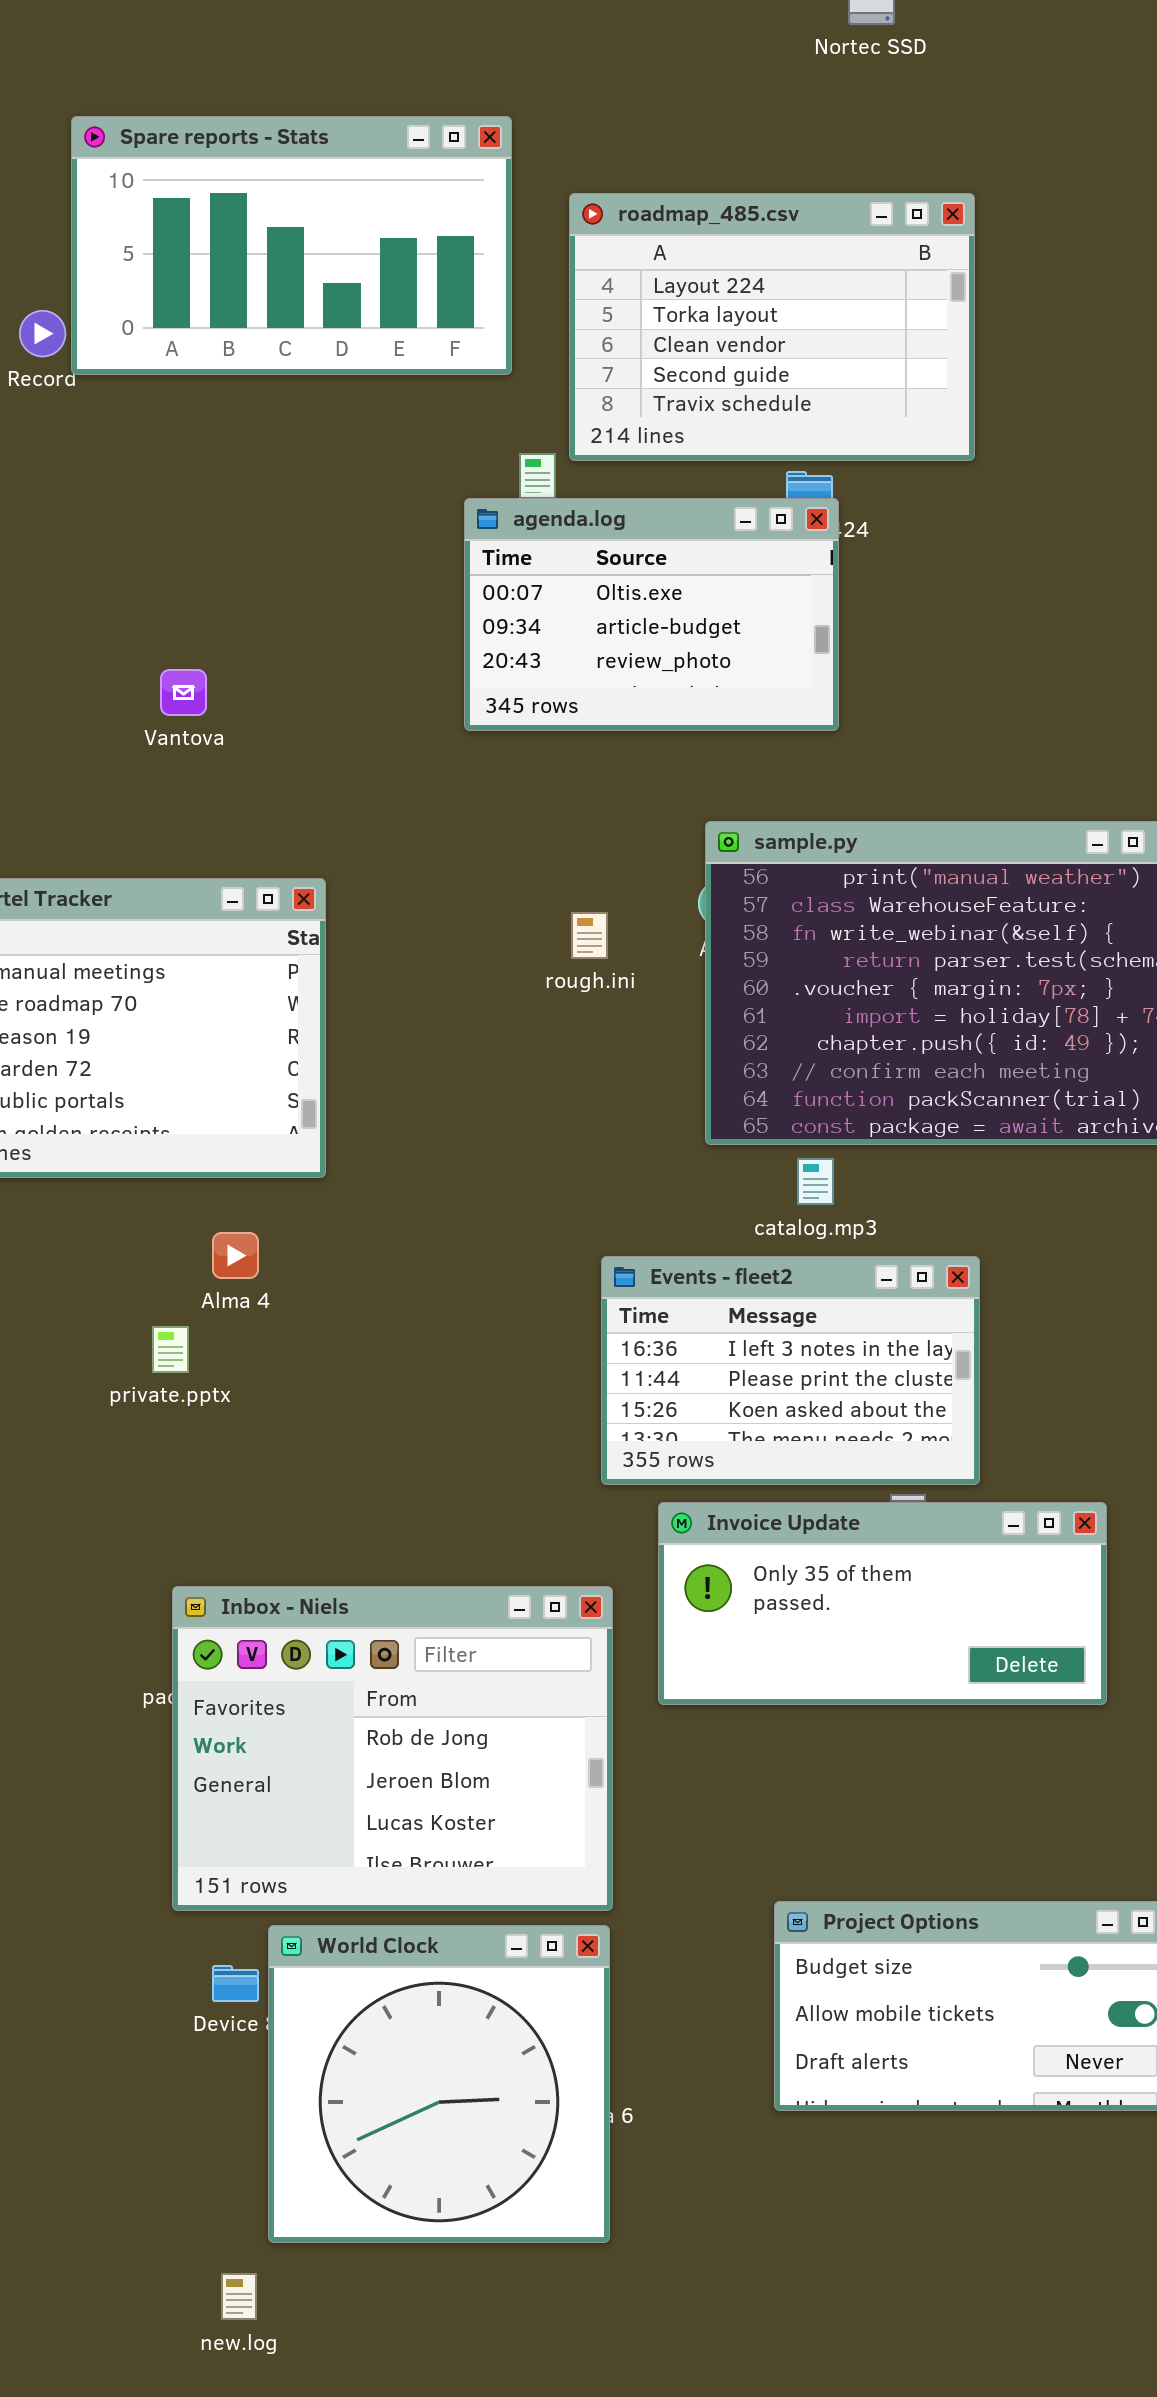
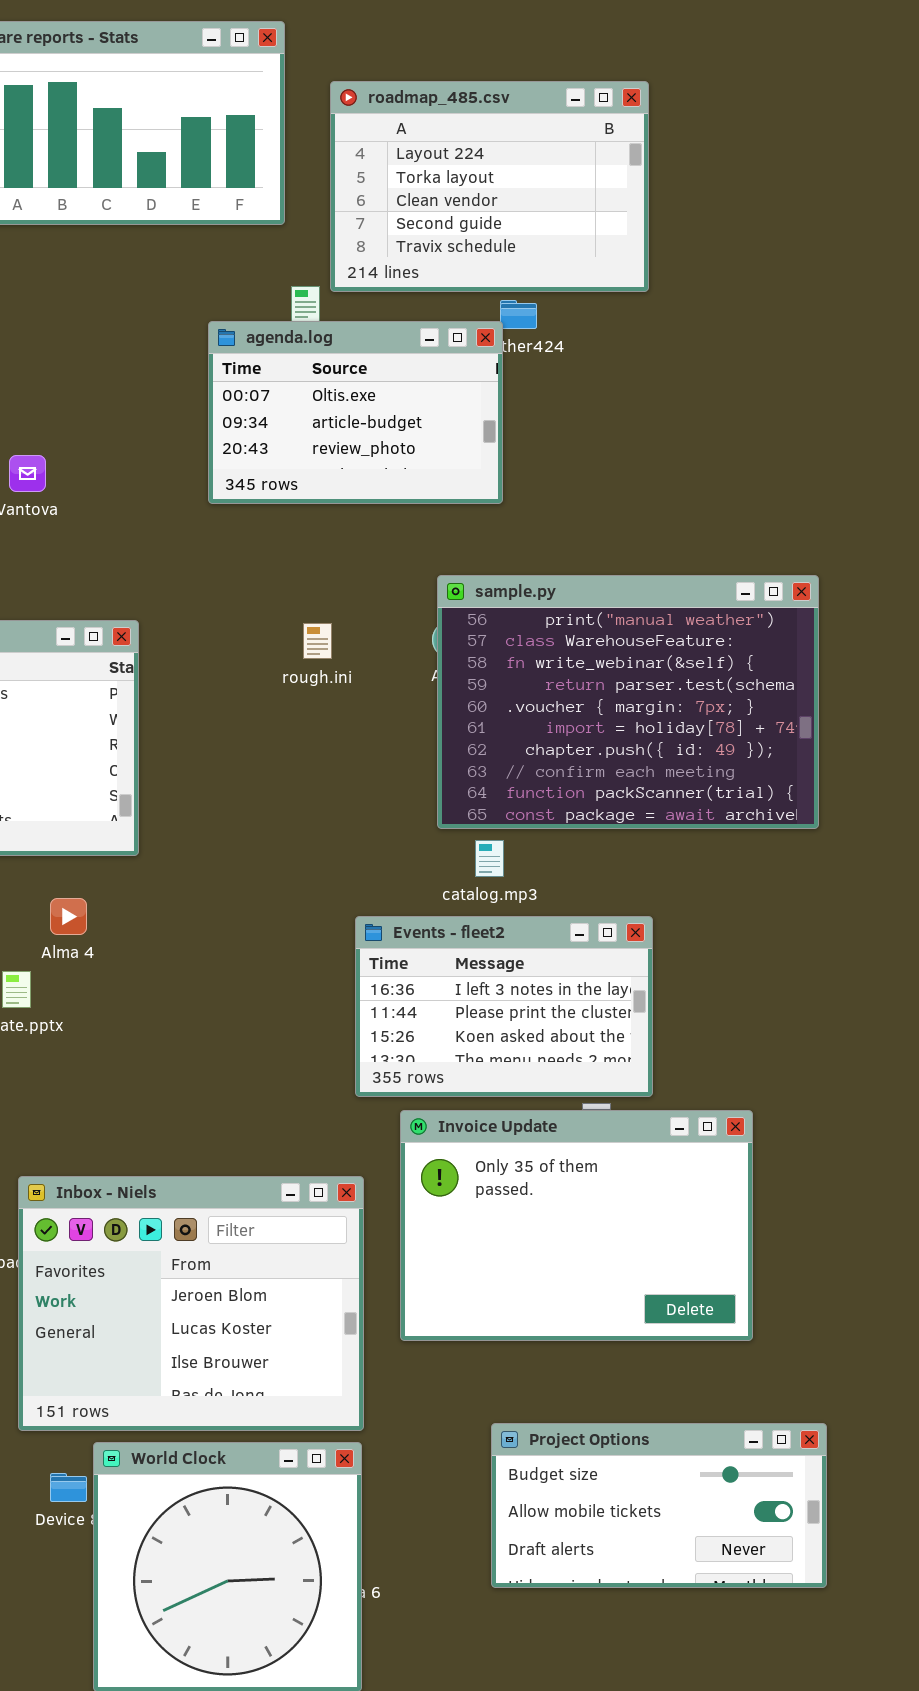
agenda.log: [464,498,839,731] -> [208,321,503,504], moved
rough.ini: [571,912,608,959] -> [303,623,332,659], moved
catalog.mp3: [797,1158,834,1205] -> [475,840,504,877], moved
Invoice Update: [658,1502,1107,1705] -> [400,1110,753,1341], resized
Inbox - Niels: [172,1586,613,1911] -> [18,1176,364,1431], scrolled down 1 row

